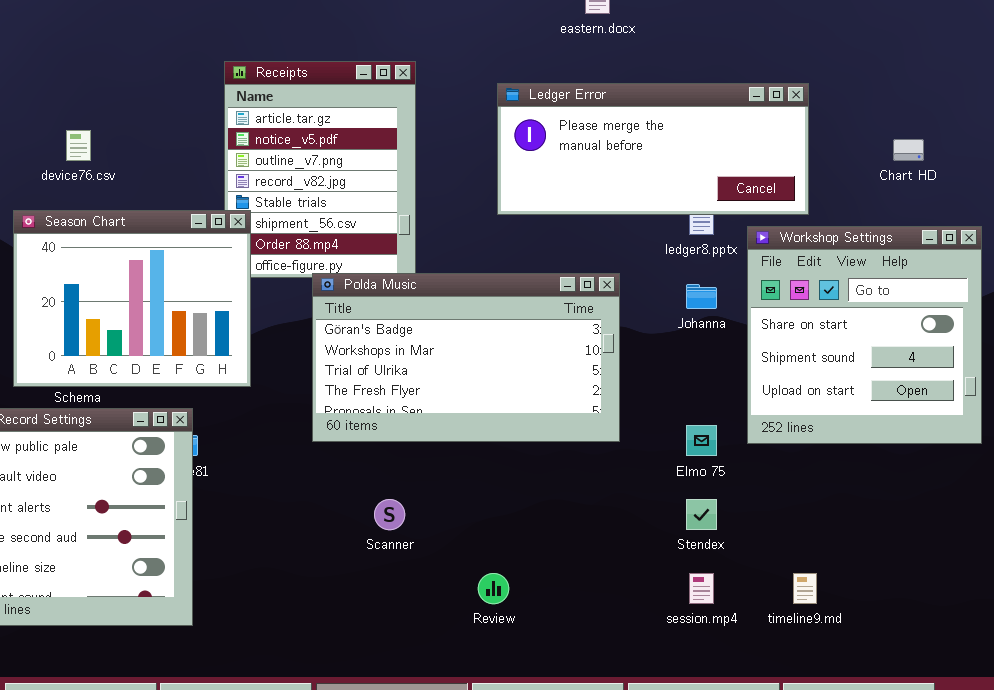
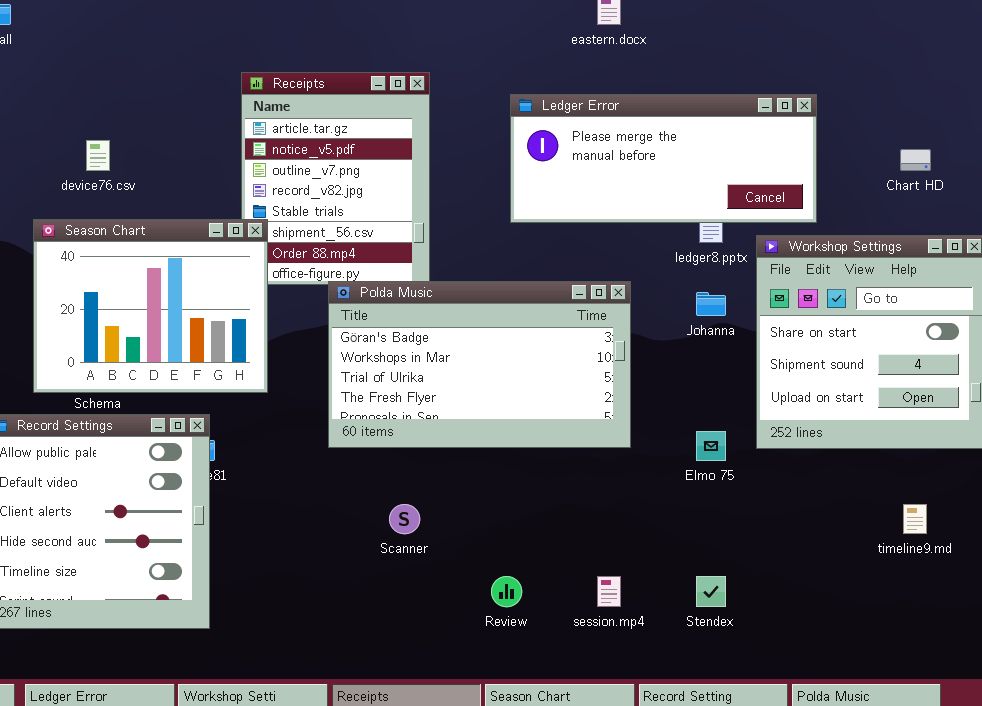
Stendex: [686,499,717,530] -> [696,576,726,607], moved
session.mp4: [689,573,714,604] -> [597,576,621,607], moved
timeline9.md: [793,573,817,604] -> [903,504,927,534], moved

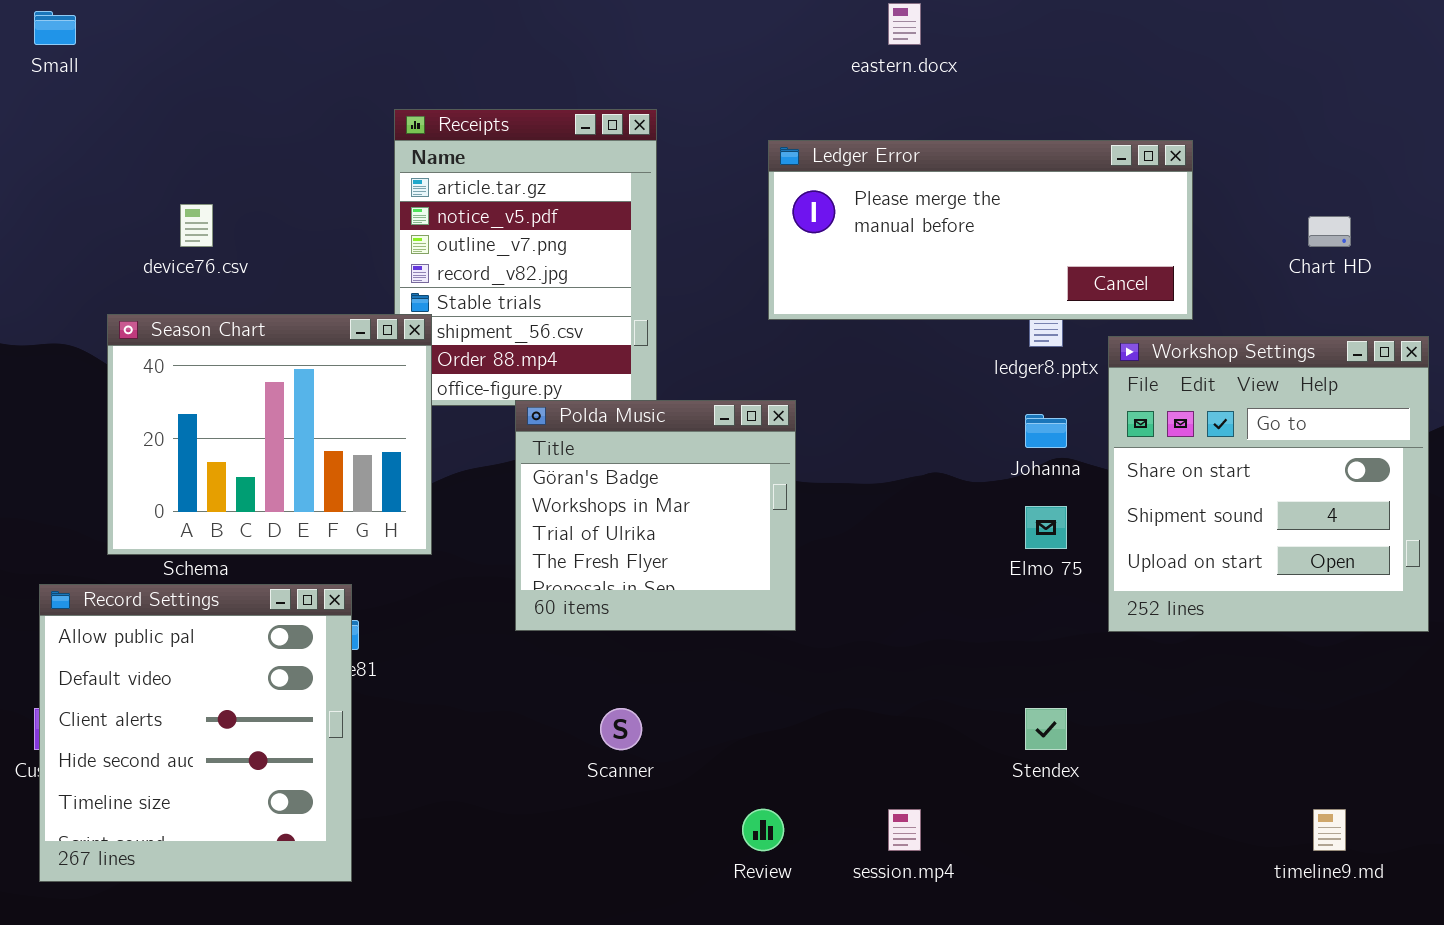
Polda Music: [328,281,631,448] -> [515,400,796,631], resized
Elmo 75: [696,431,726,461] -> [1025,506,1067,549], moved
timeline9.md: [903,504,927,534] -> [1313,809,1346,851], moved
Stendex: [696,576,726,607] -> [1025,708,1067,750], moved

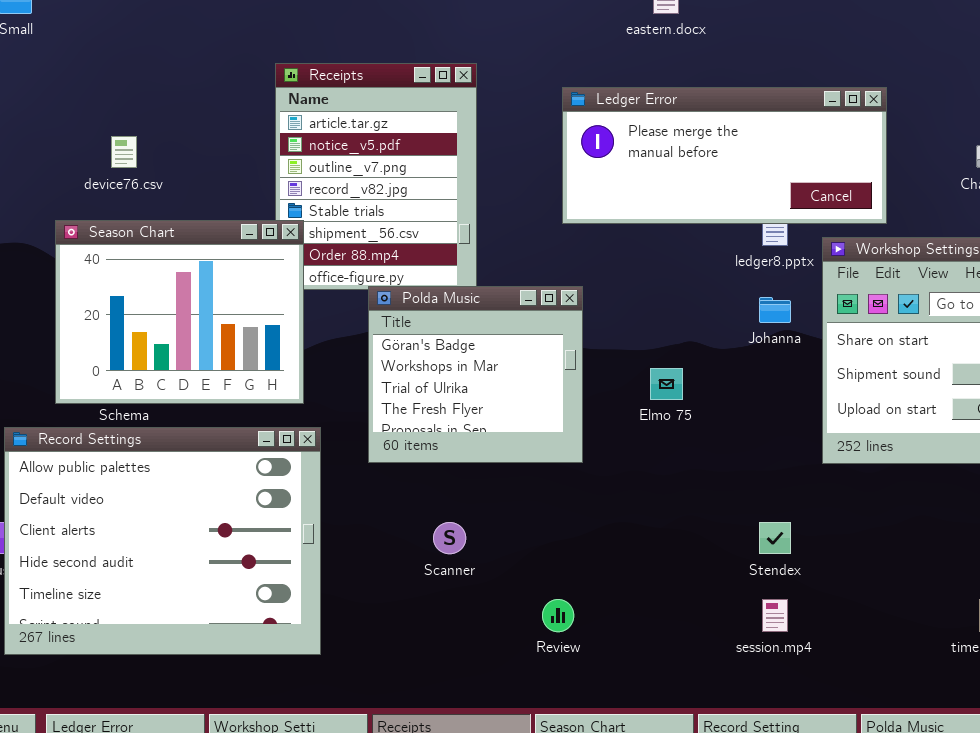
Elmo 75: [1025,506,1067,549] -> [650,368,683,400], moved
Record Settings: [39,584,352,882] -> [4,427,321,655], resized
session.mp4: [888,809,921,851] -> [762,599,788,632], moved

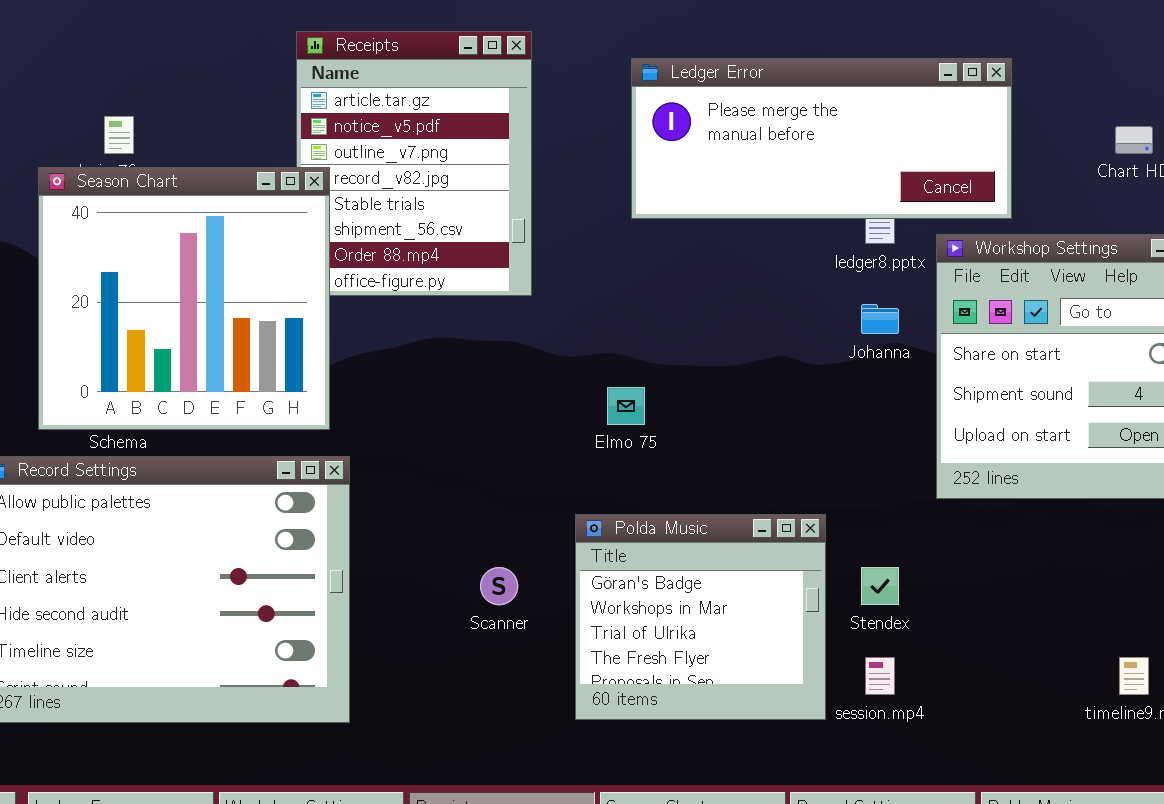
Season Chart: [55,220,304,404] -> [38,167,330,430], resized
Polda Music: [368,286,583,463] -> [575,514,826,720], moved
Elmo 75: [650,368,683,400] -> [607,387,645,425], moved

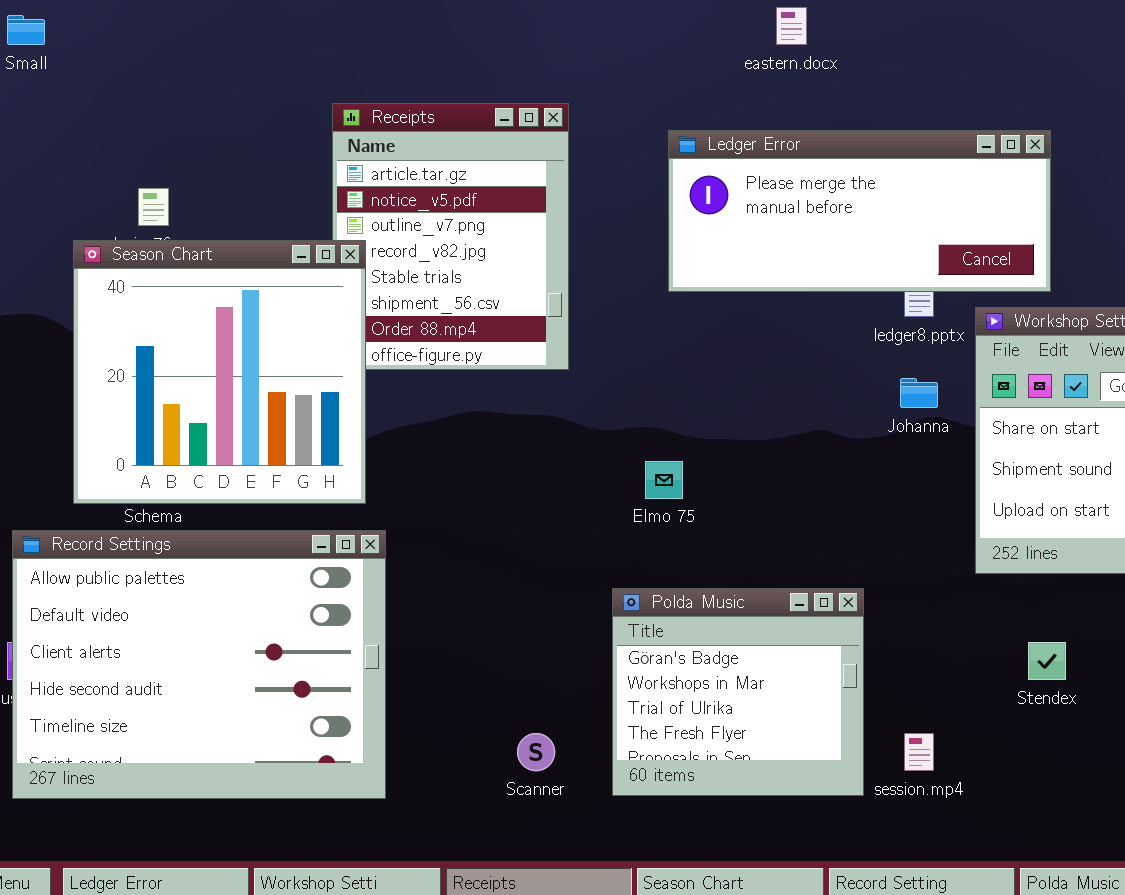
Scanner: [480,567,518,605] -> [517,733,555,771], moved
Stendex: [861,567,899,605] -> [1028,642,1066,680], moved

